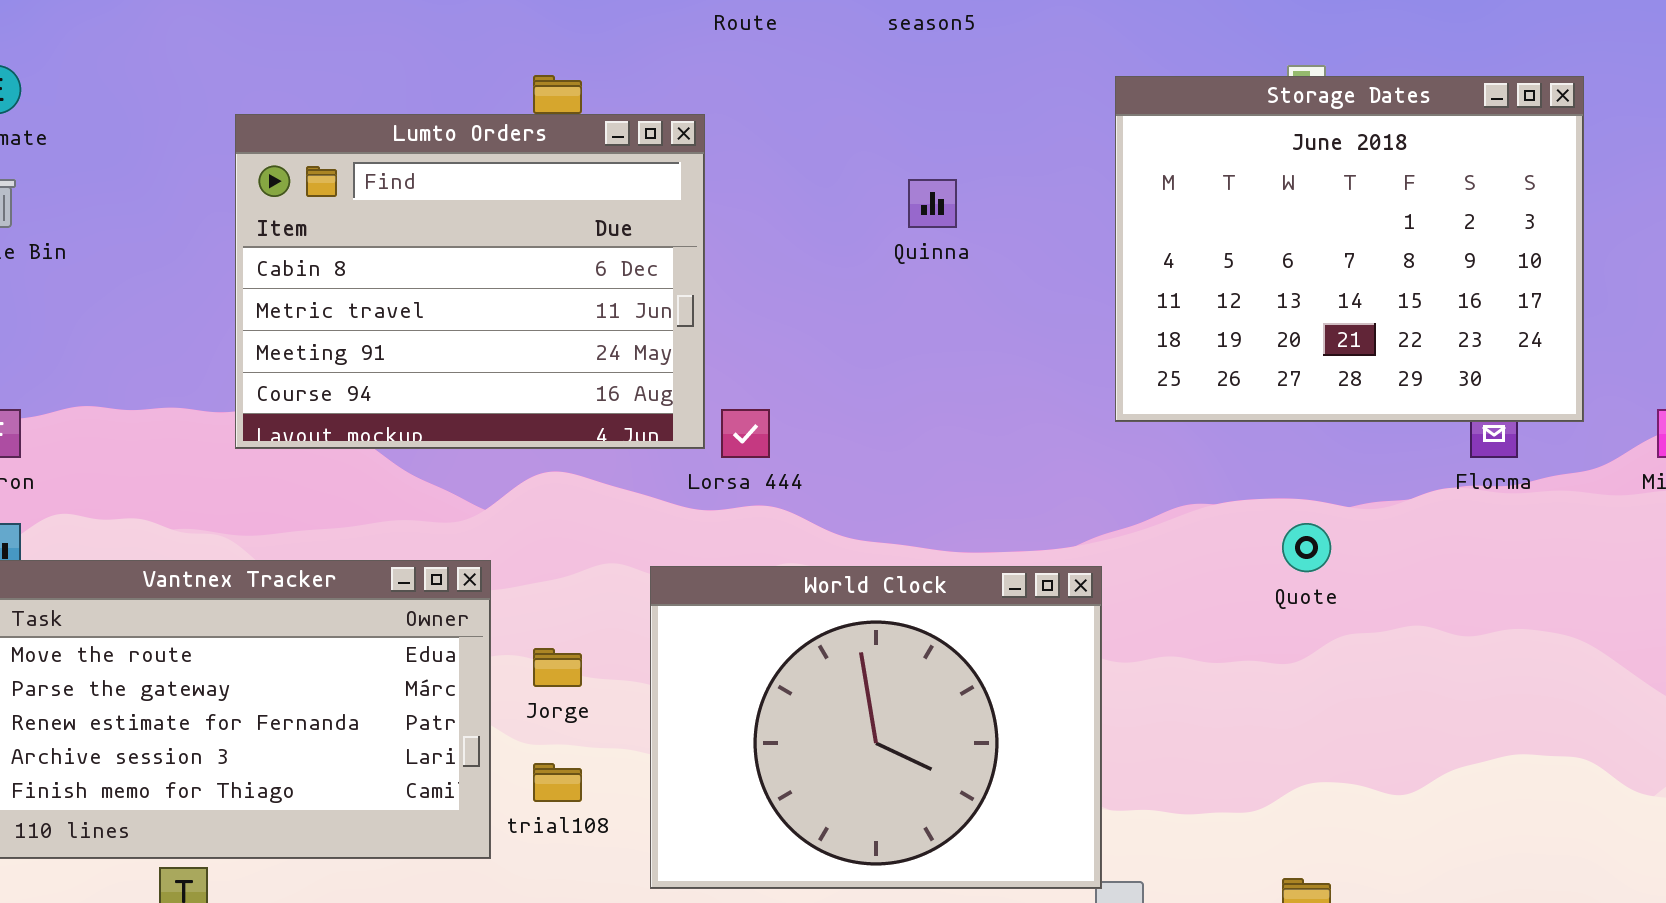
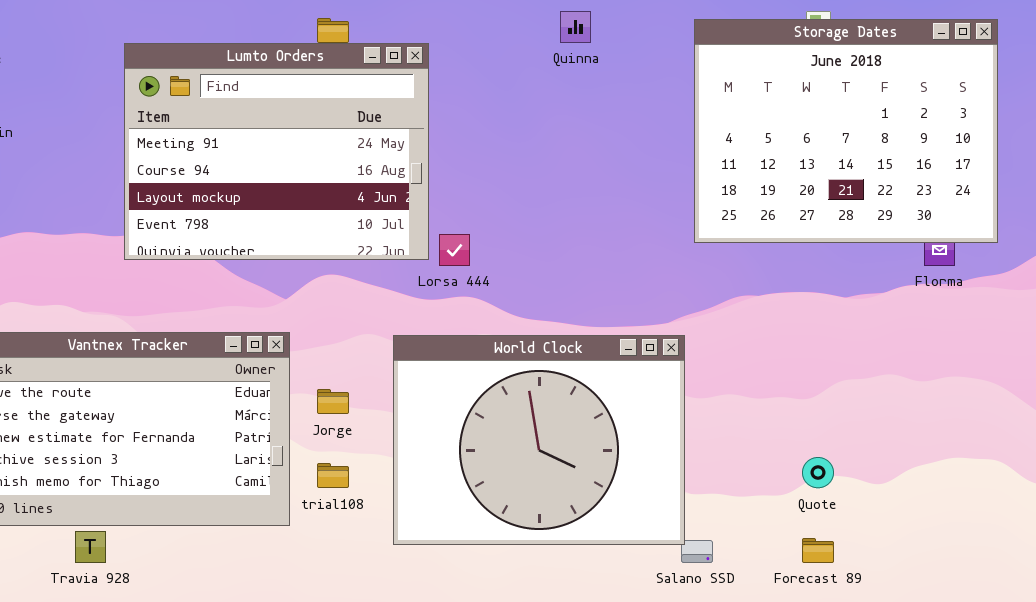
Lumto Orders: [235,114,705,449] -> [124,43,429,260], scrolled down 2 rows
Quinna: [908,179,957,228] -> [560,11,591,43], moved
Quote: [1282,523,1331,572] -> [802,457,834,488], moved

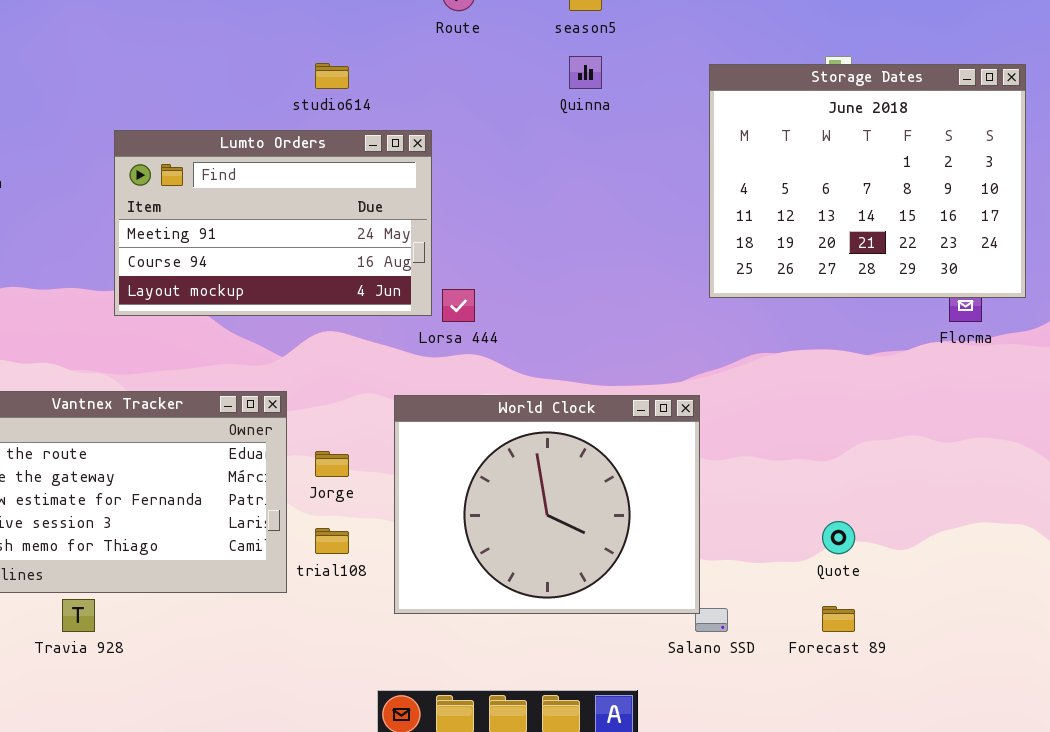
Lumto Orders: [124,43,429,260] -> [114,130,432,316], resized

